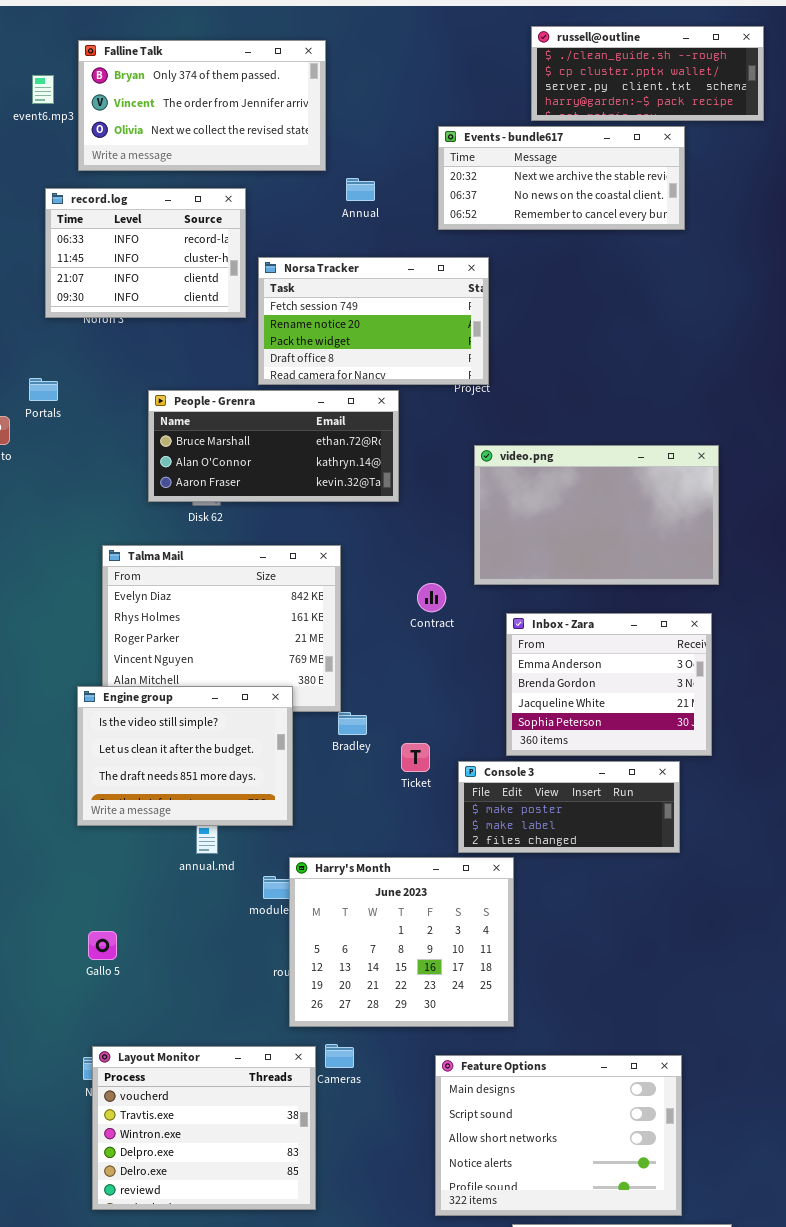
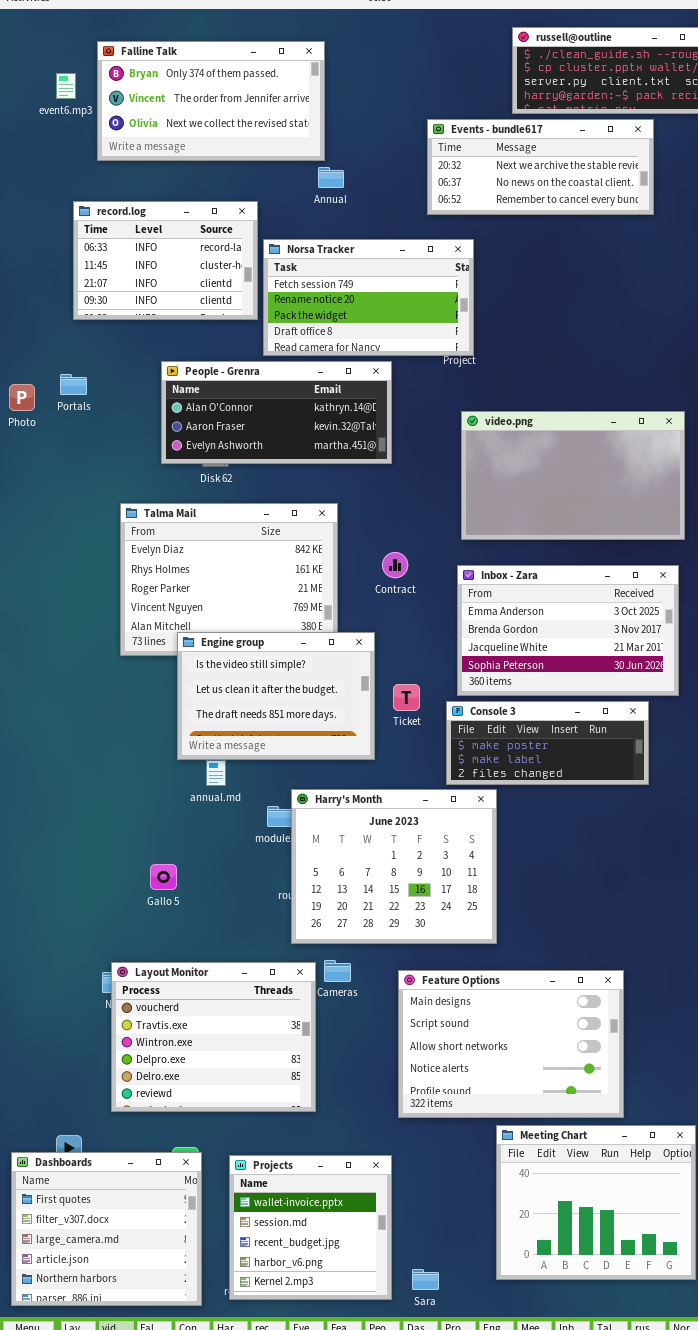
Annual: [346,178,375,201] -> [318,167,344,188], moved
record.log: [45,188,246,318] -> [73,201,258,320], moved
Portals: [29,378,58,401] -> [60,374,87,395], moved
People - Grenra: [148,390,399,502] -> [161,361,392,464], scrolled down 1 row
Contract: [417,583,446,612] -> [382,552,408,578], moved
Inbox - Zara: [506,613,712,756] -> [457,565,679,696], resized
Engine group: [77,686,293,826] -> [177,632,375,760], moved
Gallo 5: [88,931,117,960] -> [150,864,177,890], moved
Feature Options: [435,1055,682,1216] -> [398,970,624,1118], moved

